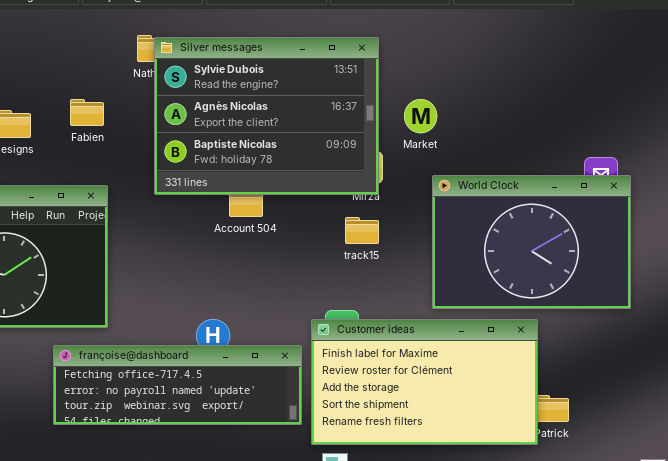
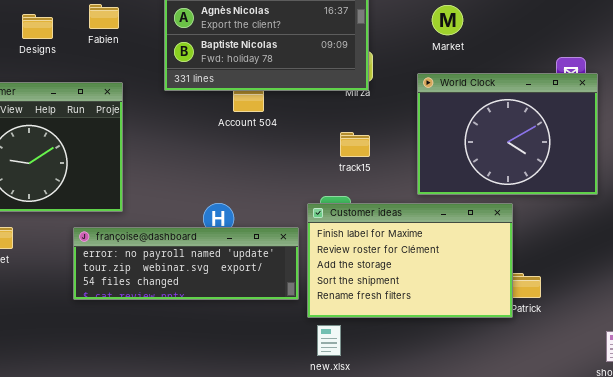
Market: [404,99,437,133] -> [432,5,463,35], moved
track15: [345,217,379,244] -> [340,132,370,157], moved
françoise@dashboard: [53,345,302,425] -> [73,227,299,300], scrolled down 1 row

